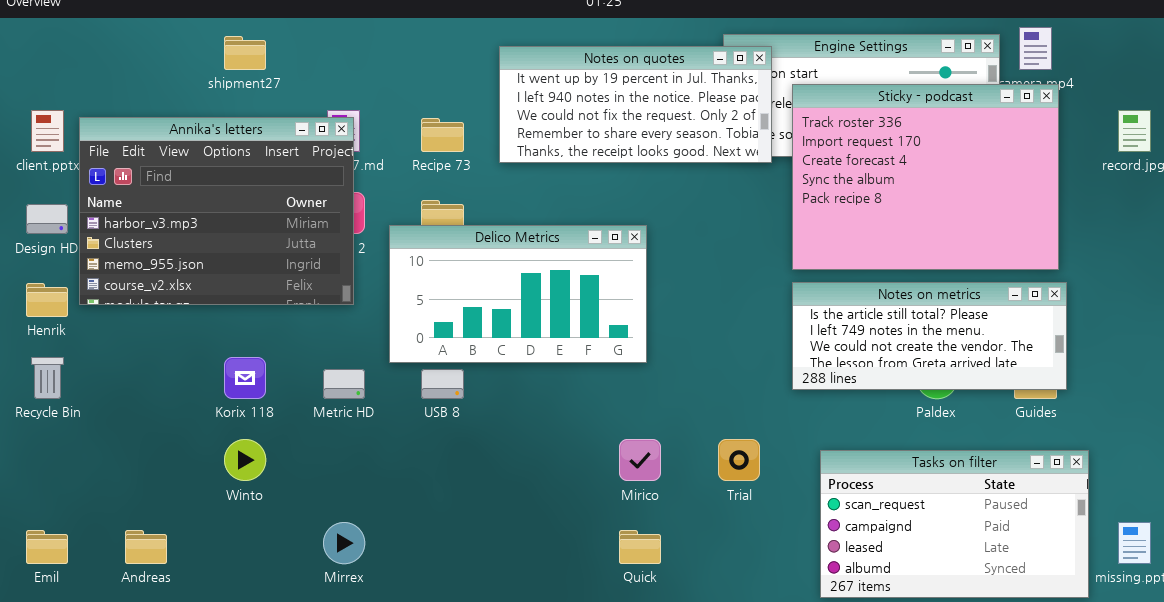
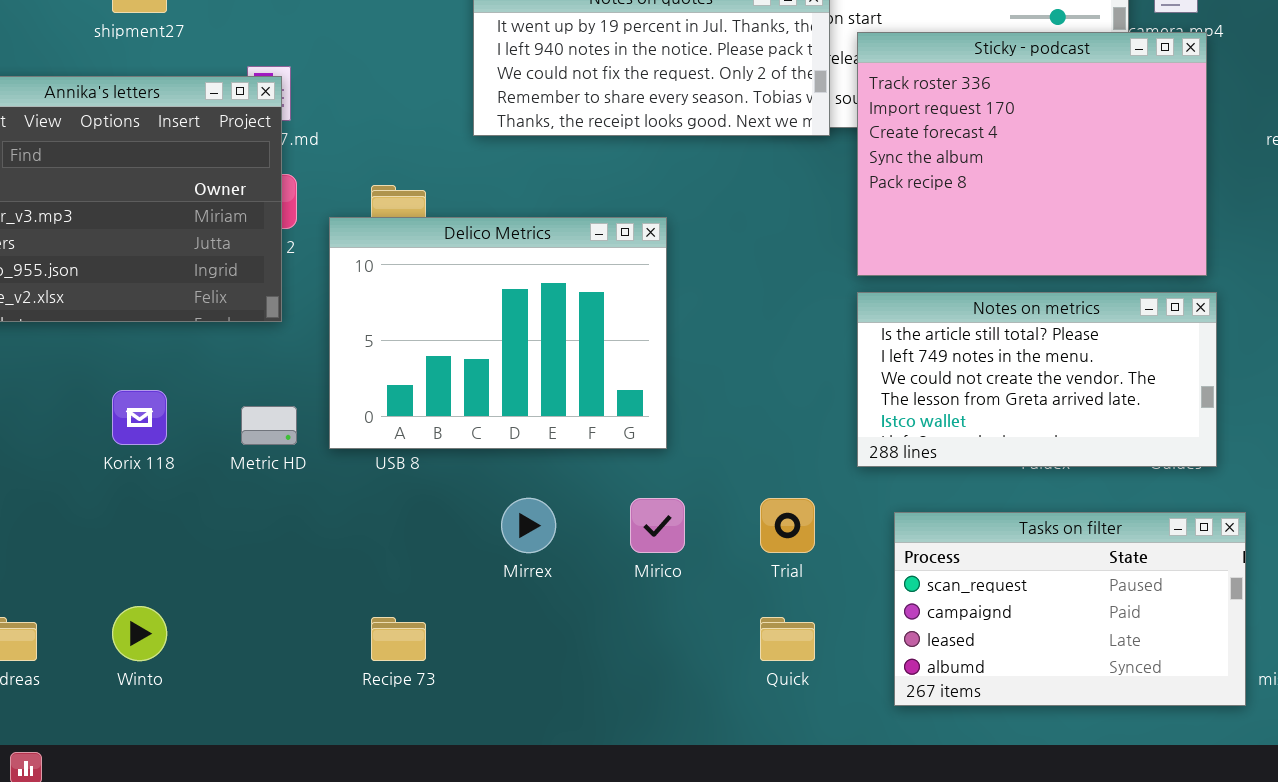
Recipe 73: [421,118,464,152] -> [371,617,426,661], moved
Delico Metrics: [389,225,647,363] -> [329,217,667,449], resized
Notes on metrics: [792,282,1067,390] -> [857,292,1217,467], resized
Winto: [224,439,266,481] -> [112,606,167,661], moved
Mirrex: [323,522,365,564] -> [501,498,556,553], moved
Quick: [619,530,661,564] -> [760,617,815,661], moved

